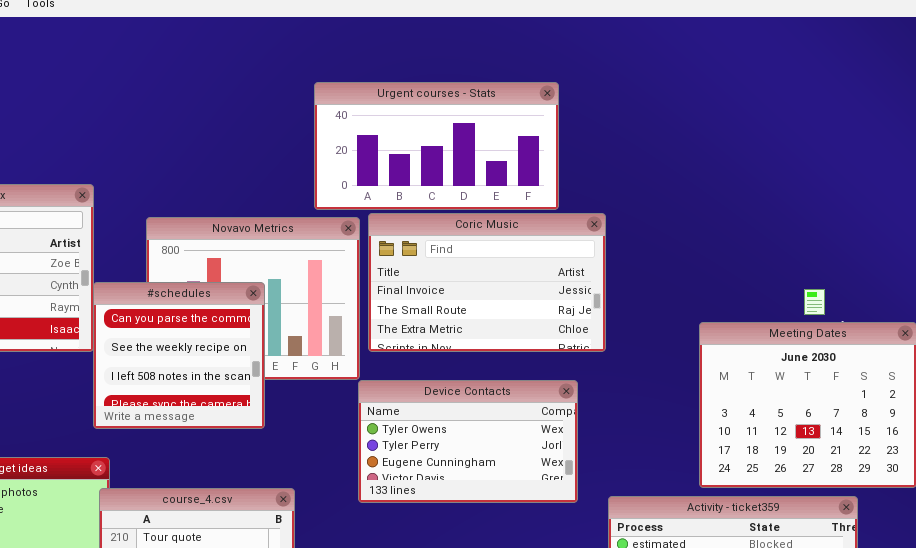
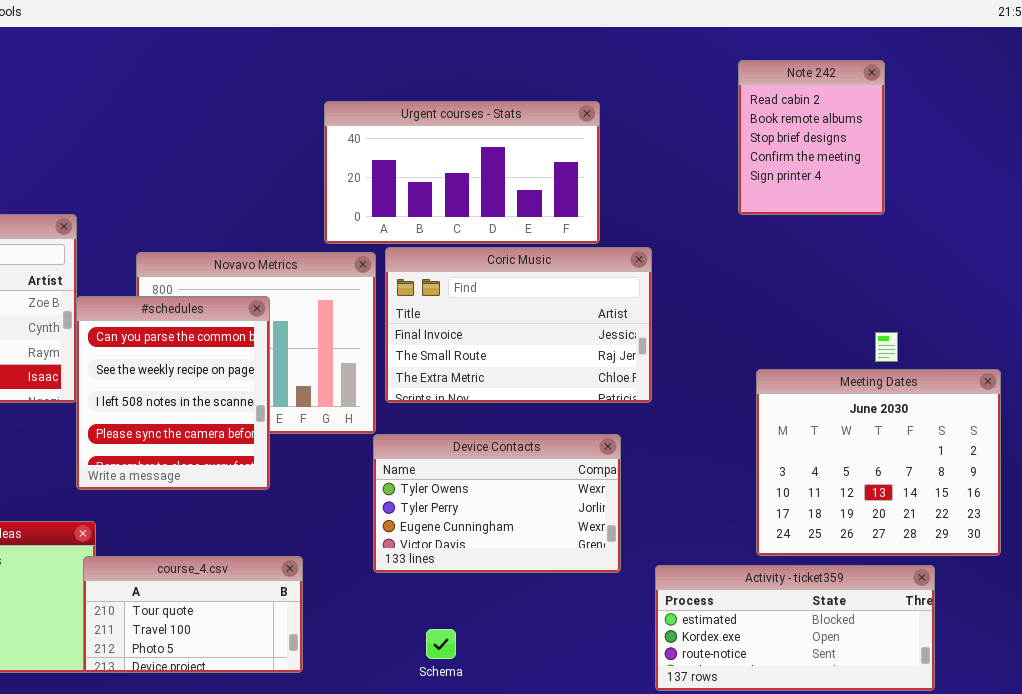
Note 242: none -> [738,60,885,215], opened
#schedules: [93,282,265,429] -> [76,296,270,490], resized

